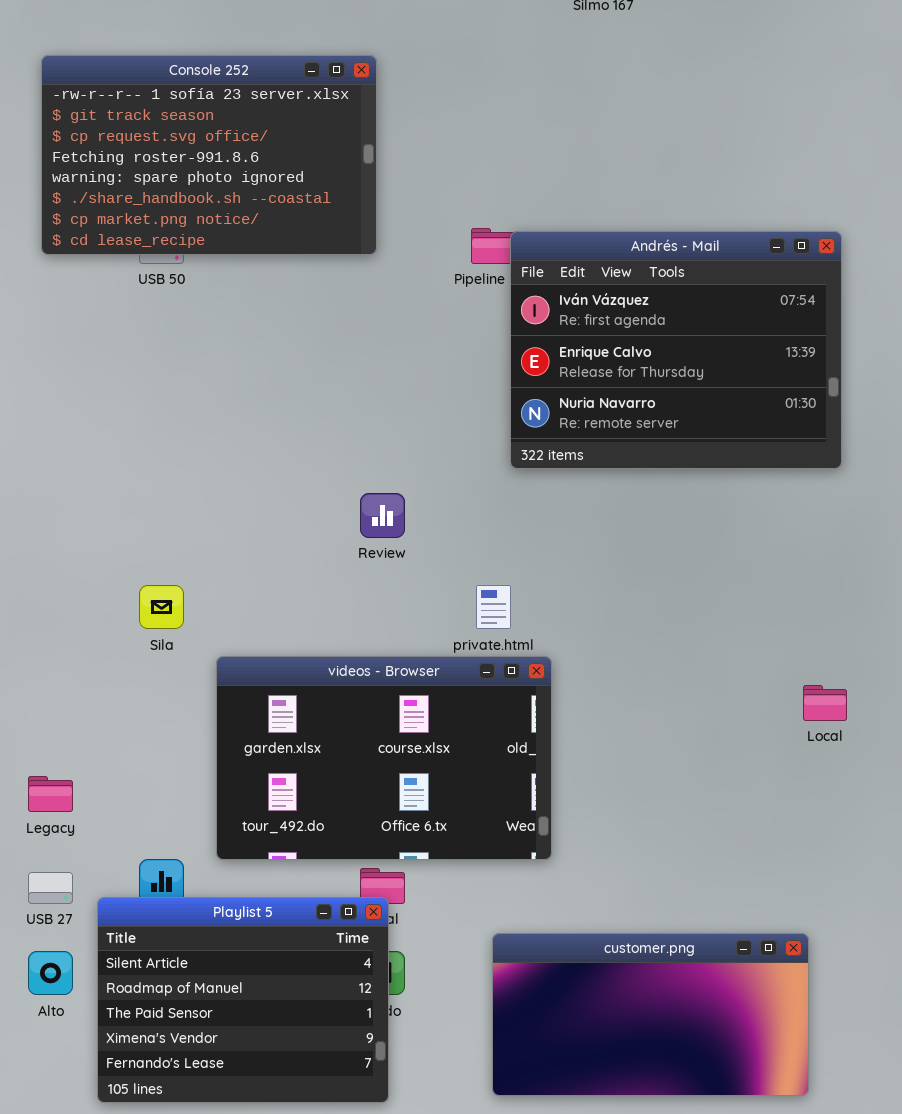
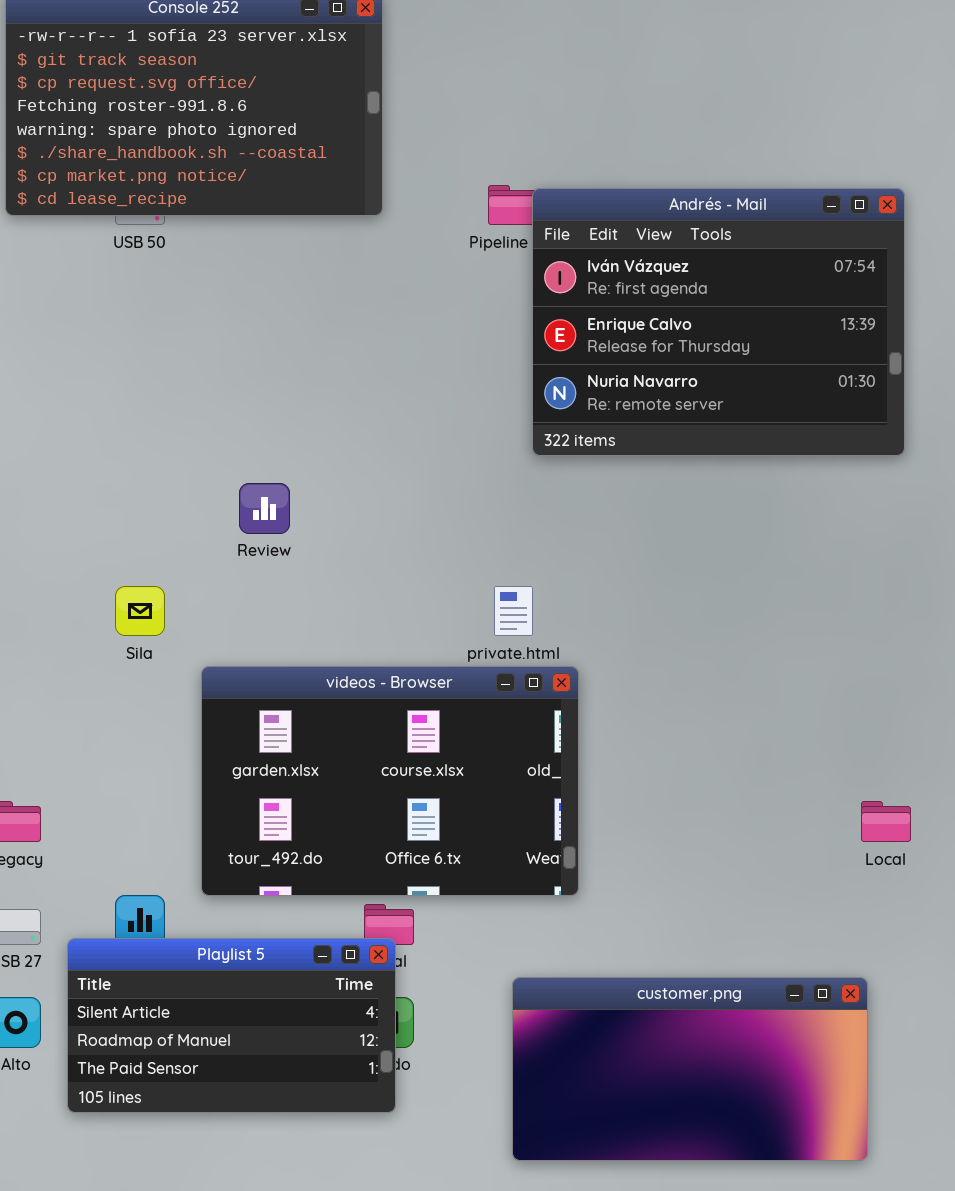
Review: [360,493,405,538] -> [239,483,290,534], moved
Local: [803,685,847,721] -> [861,801,911,842], moved
Playlist 5: [97,897,389,1103] -> [67,938,396,1113], resized

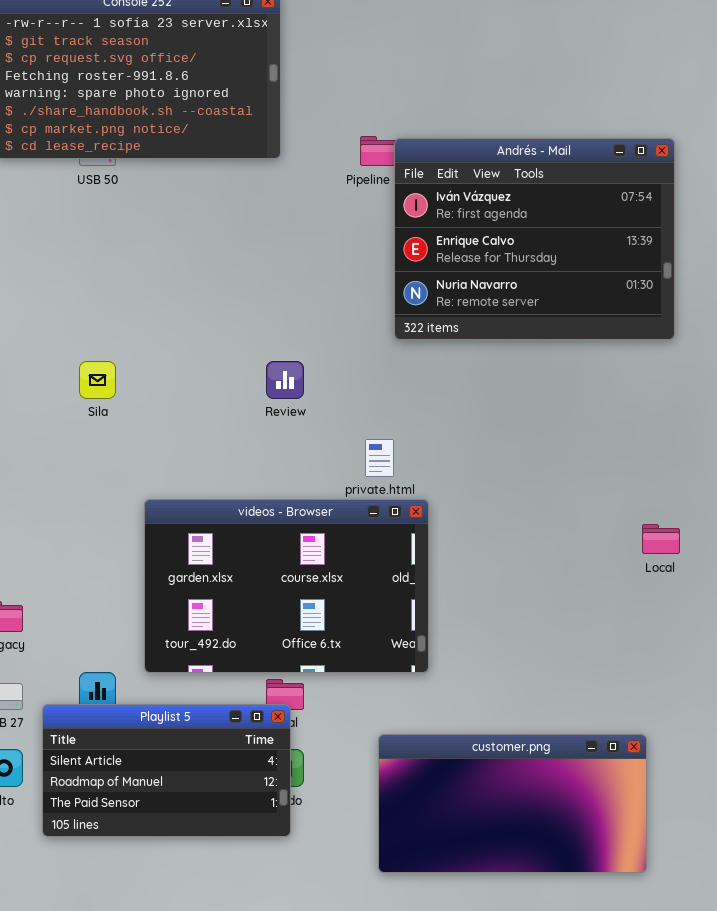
Review: [239,483,290,534] -> [266,361,304,399], moved
Sila: [115,586,165,636] -> [79,361,116,399], moved
Local: [861,801,911,842] -> [642,524,680,554], moved

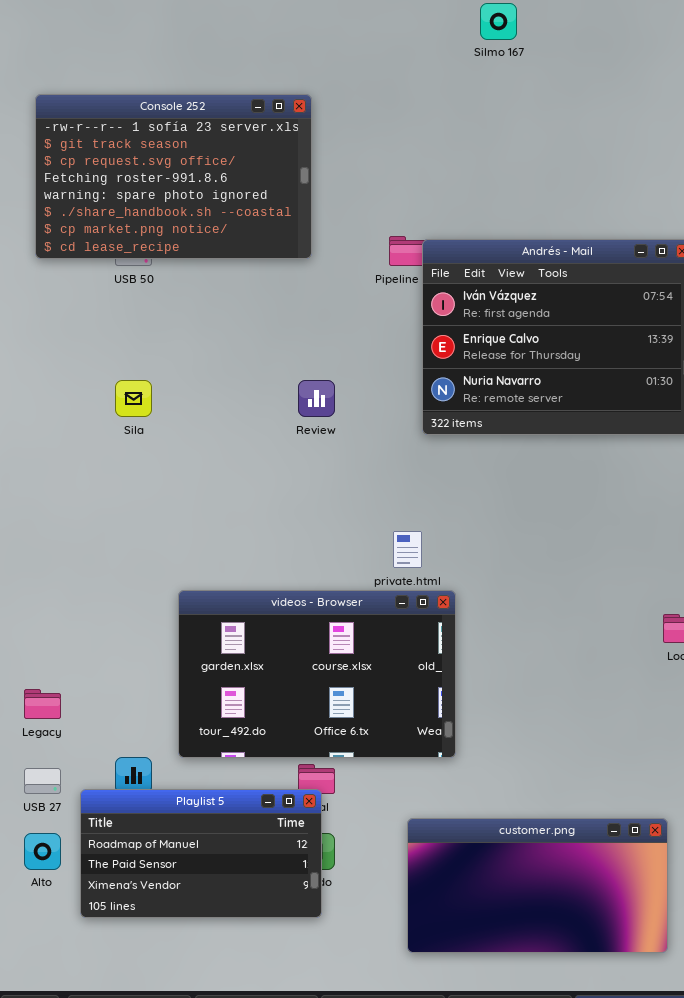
Sila: [79,361,116,399] -> [115,380,152,417], moved
Review: [266,361,304,399] -> [298,380,335,417], moved
Playlist 5: [42,704,291,837] -> [80,789,322,918], scrolled down 1 row

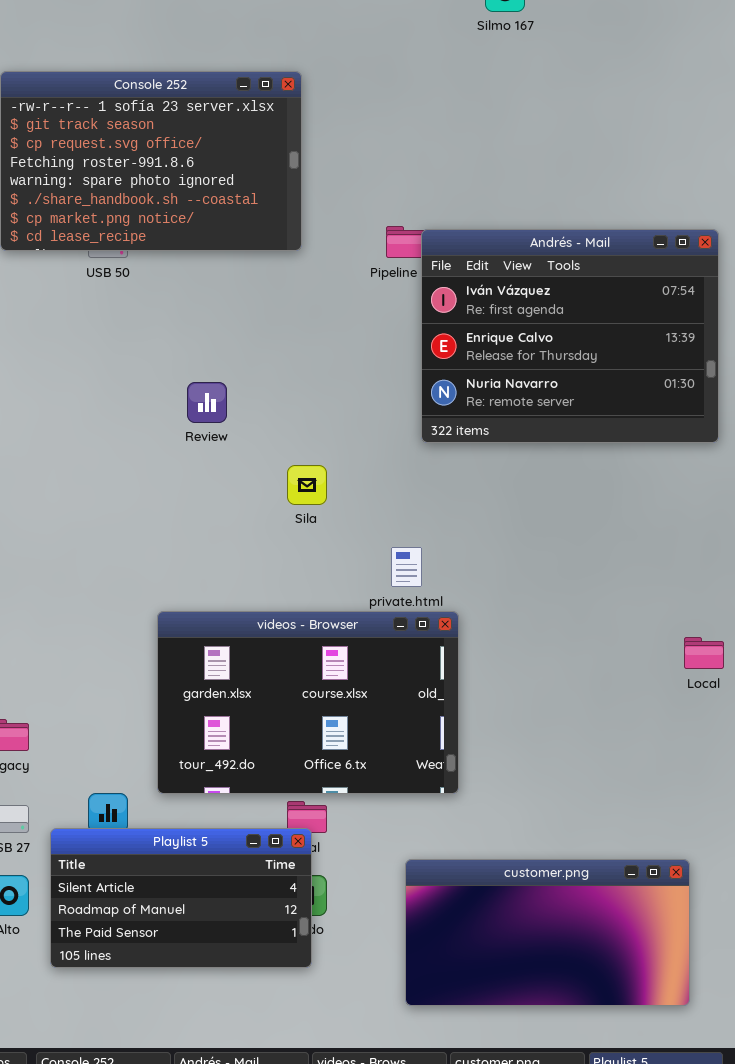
Sila: [115,380,152,417] -> [287,465,327,505], moved
Review: [298,380,335,417] -> [187,382,227,423], moved
Playlist 5: [80,789,322,918] -> [50,828,312,968], scrolled up 1 row

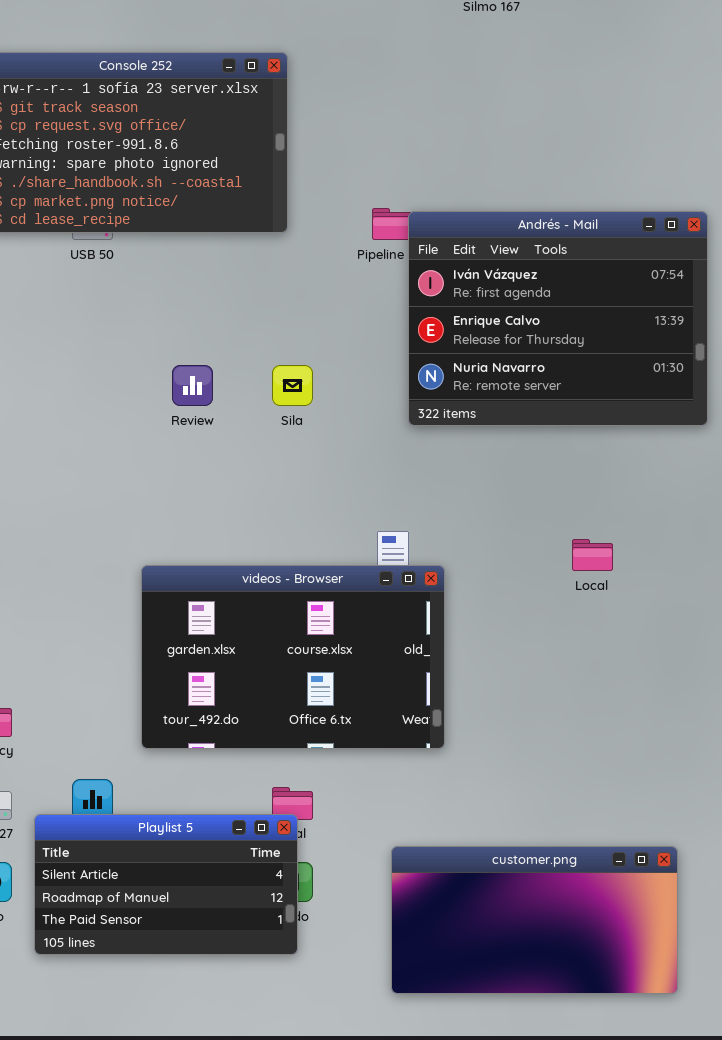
Sila: [287,465,327,505] -> [272,365,313,406], moved
videos - Browser: [157,611,459,794] -> [141,565,445,749], moved
Local: [684,637,724,669] -> [572,539,613,571], moved

